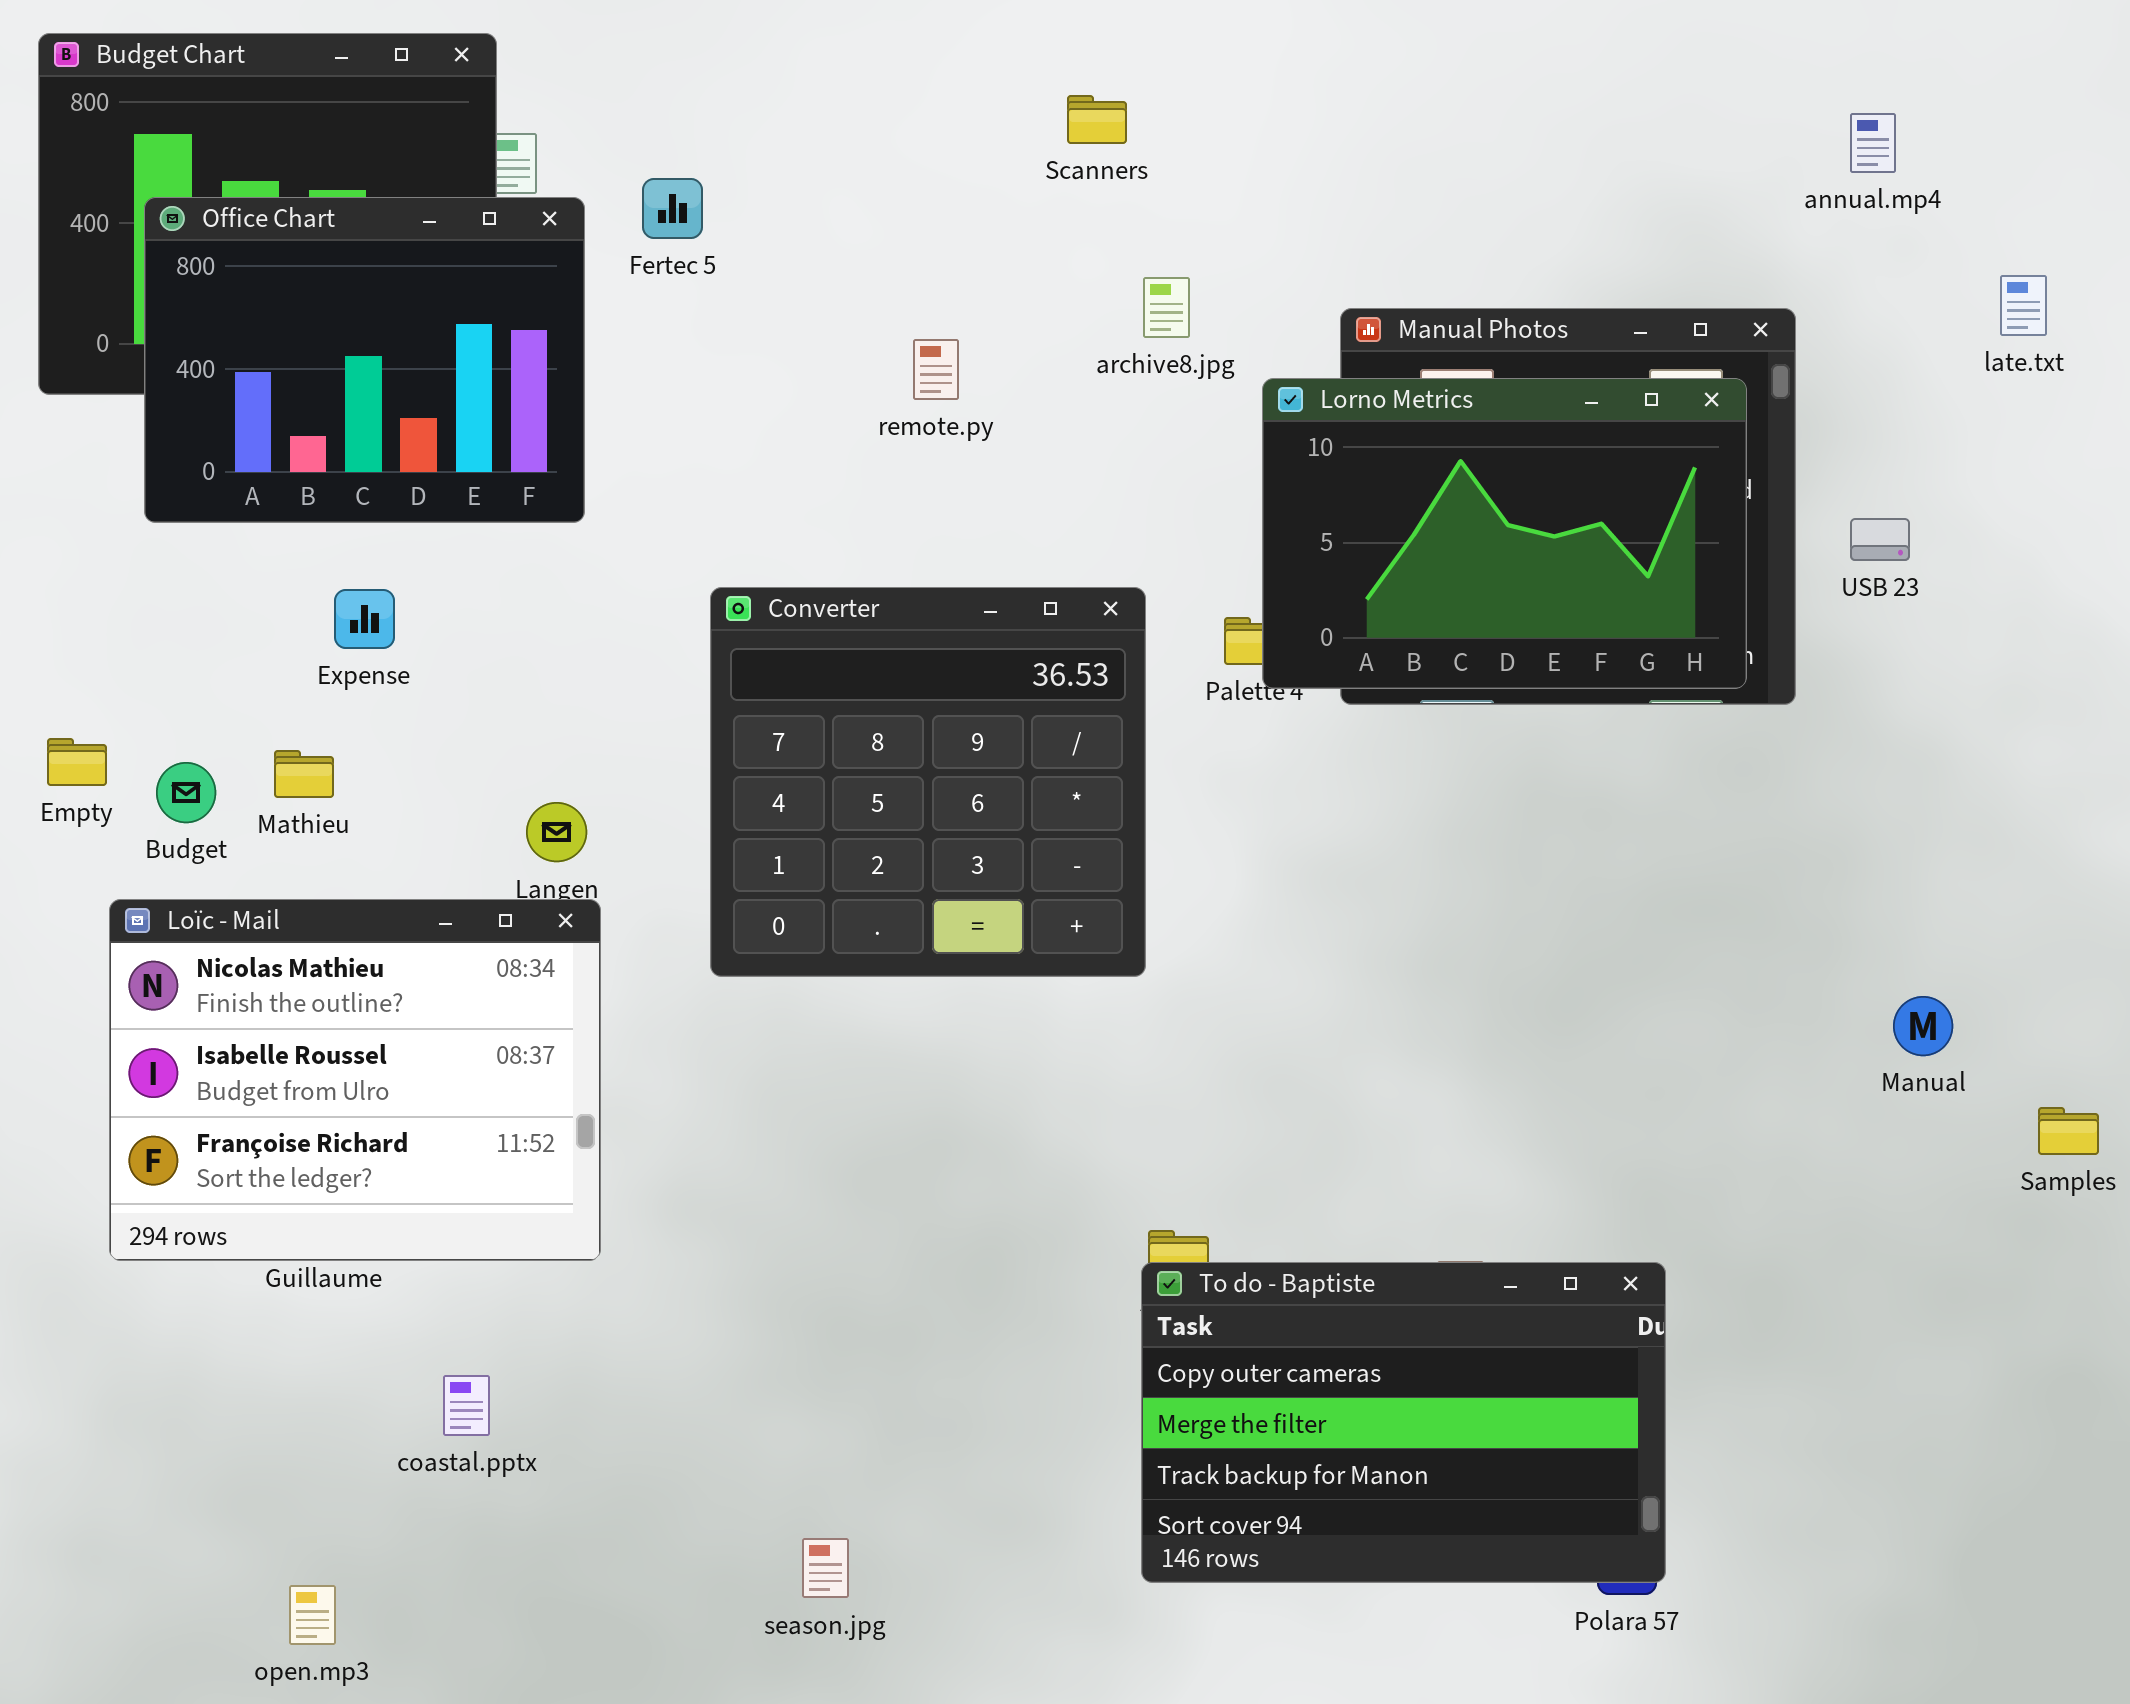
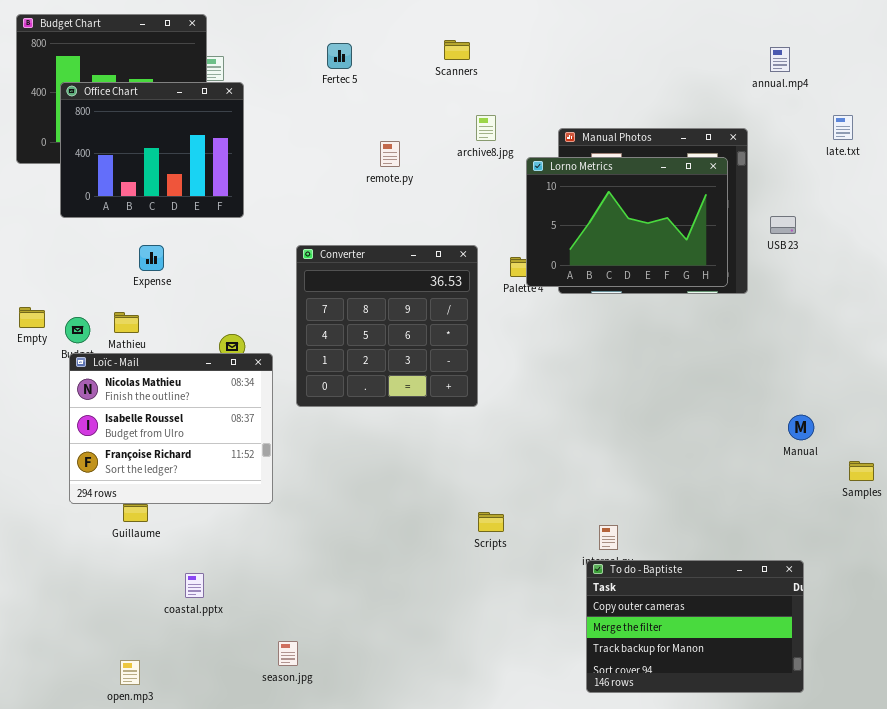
Fertec 5: [642,178,703,239] -> [327,43,352,69], moved
Loïc - Mail: [109,899,601,1261] -> [69,353,273,504], moved
To do - Baptiste: [1141,1262,1666,1583] -> [586,560,804,693], moved
season.jpg: [802,1538,849,1598] -> [278,641,298,666], moved

